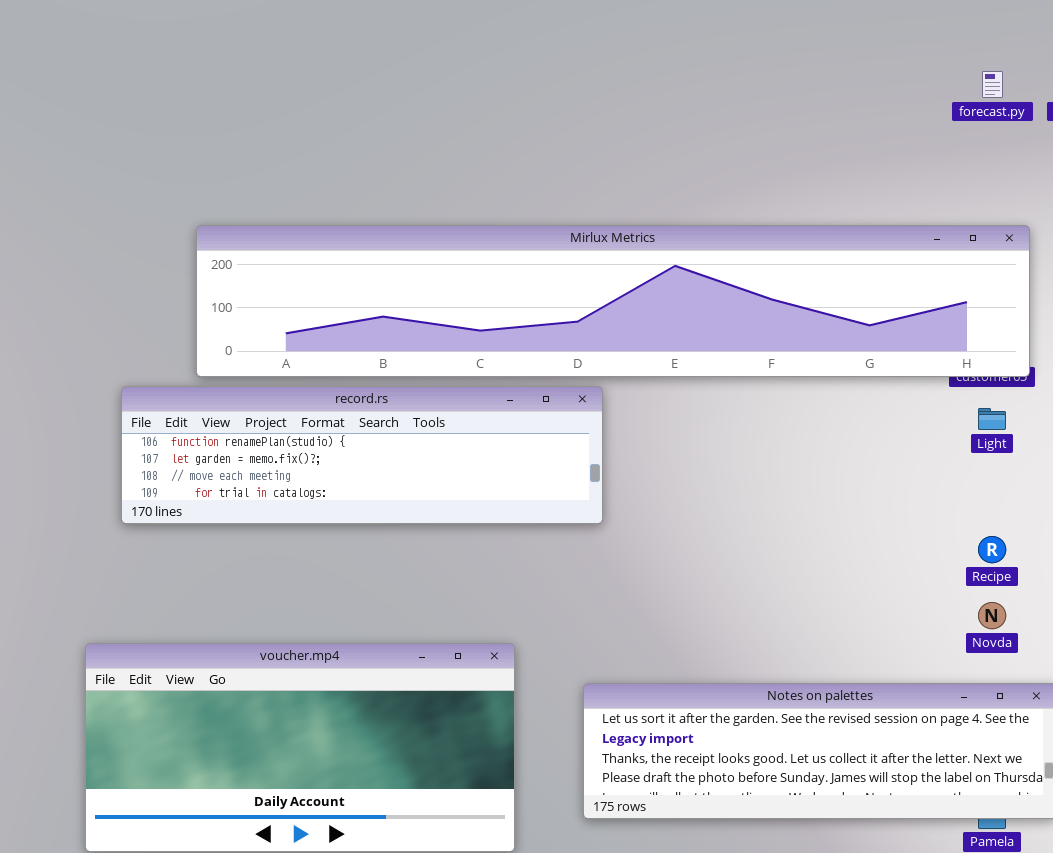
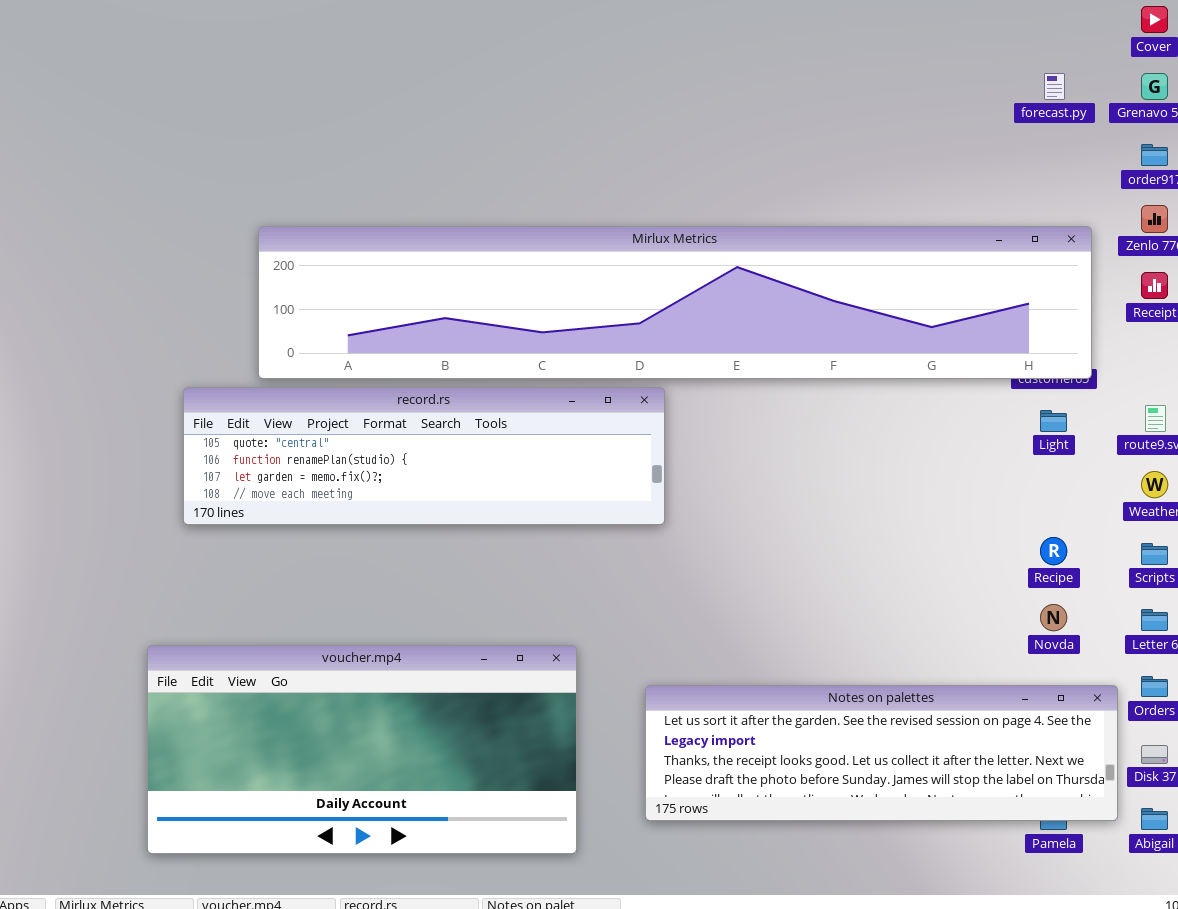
record.rs: [121,386,603,524] -> [183,387,665,525], scrolled up 1 row

